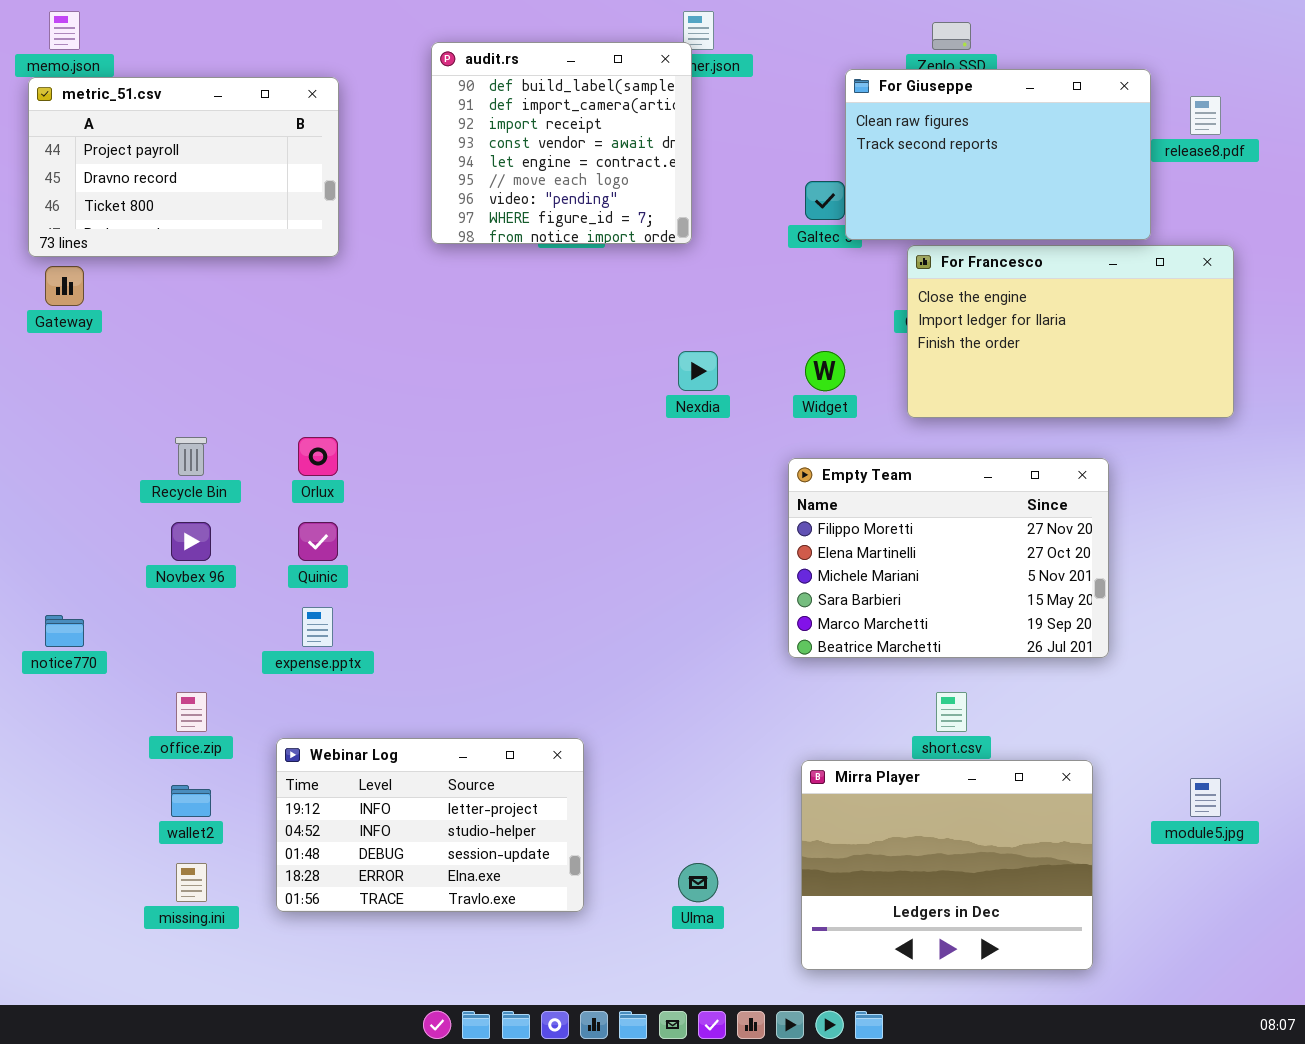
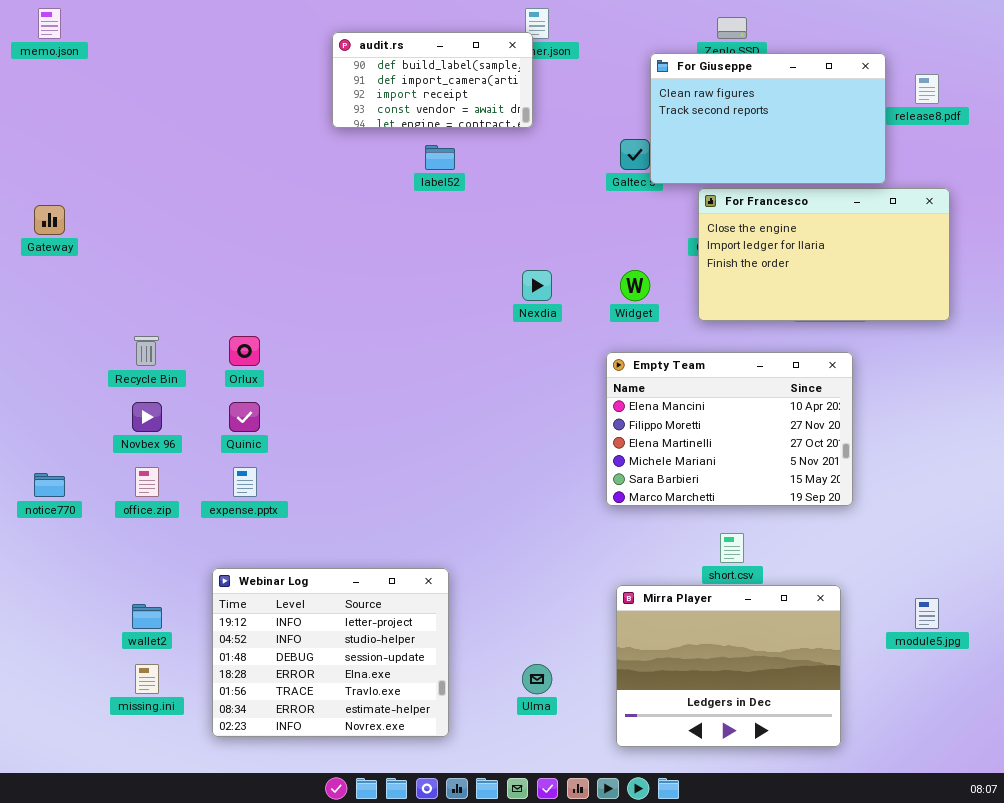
audit.rs: [431,42,692,244] -> [332,32,533,128], resized
metric_51.csv: [28,77,339,257] -> none, closed
Empty Team: [788,458,1109,658] -> [606,352,853,506], scrolled up 1 row
office.zip: [176,692,207,732] -> [135,467,159,497], moved
Webinar Log: [276,738,584,912] -> [212,568,449,737], resized

